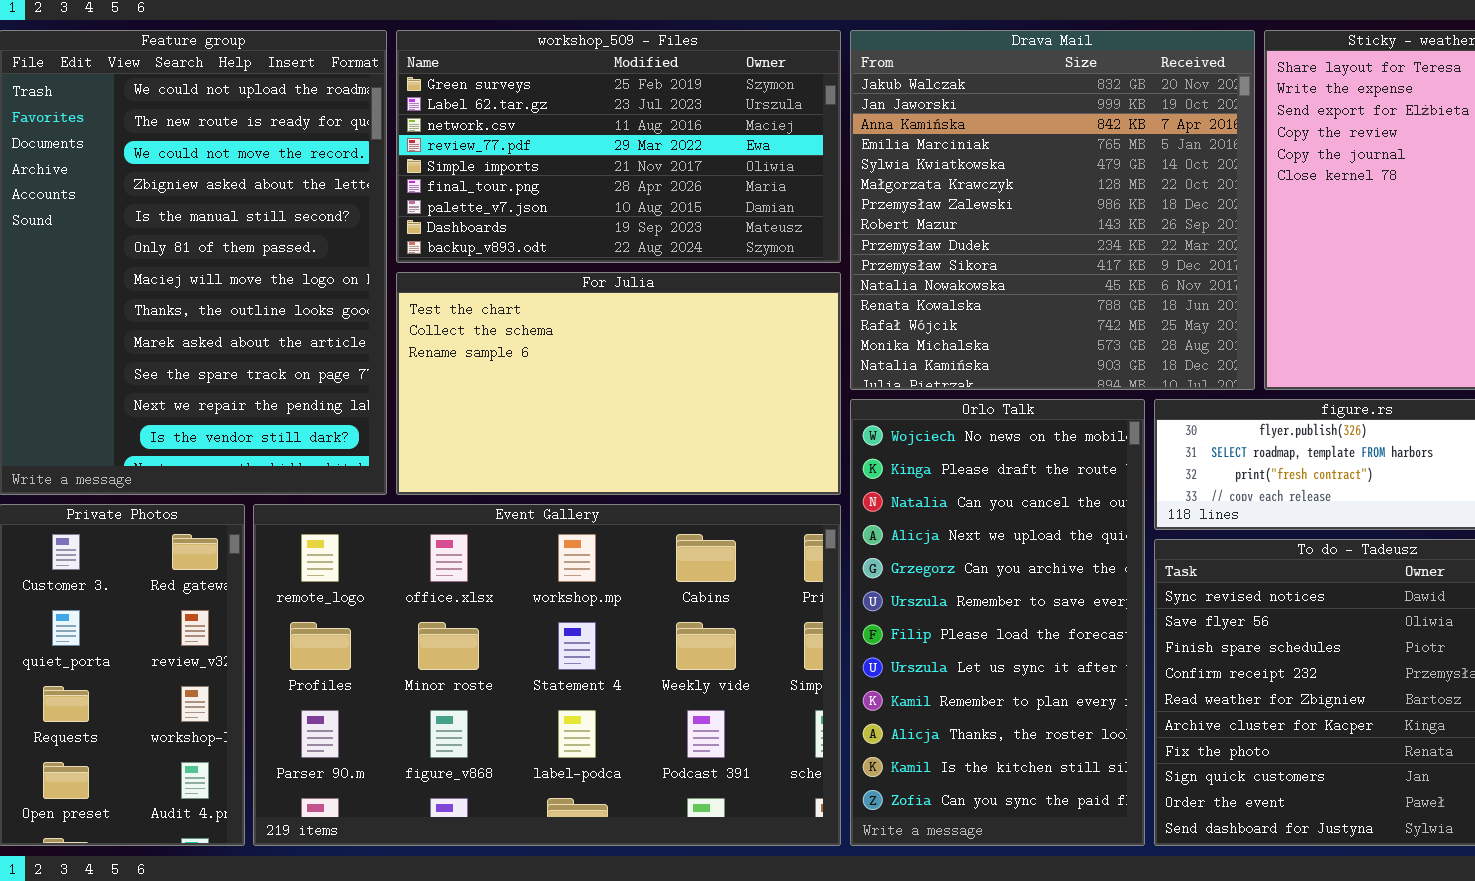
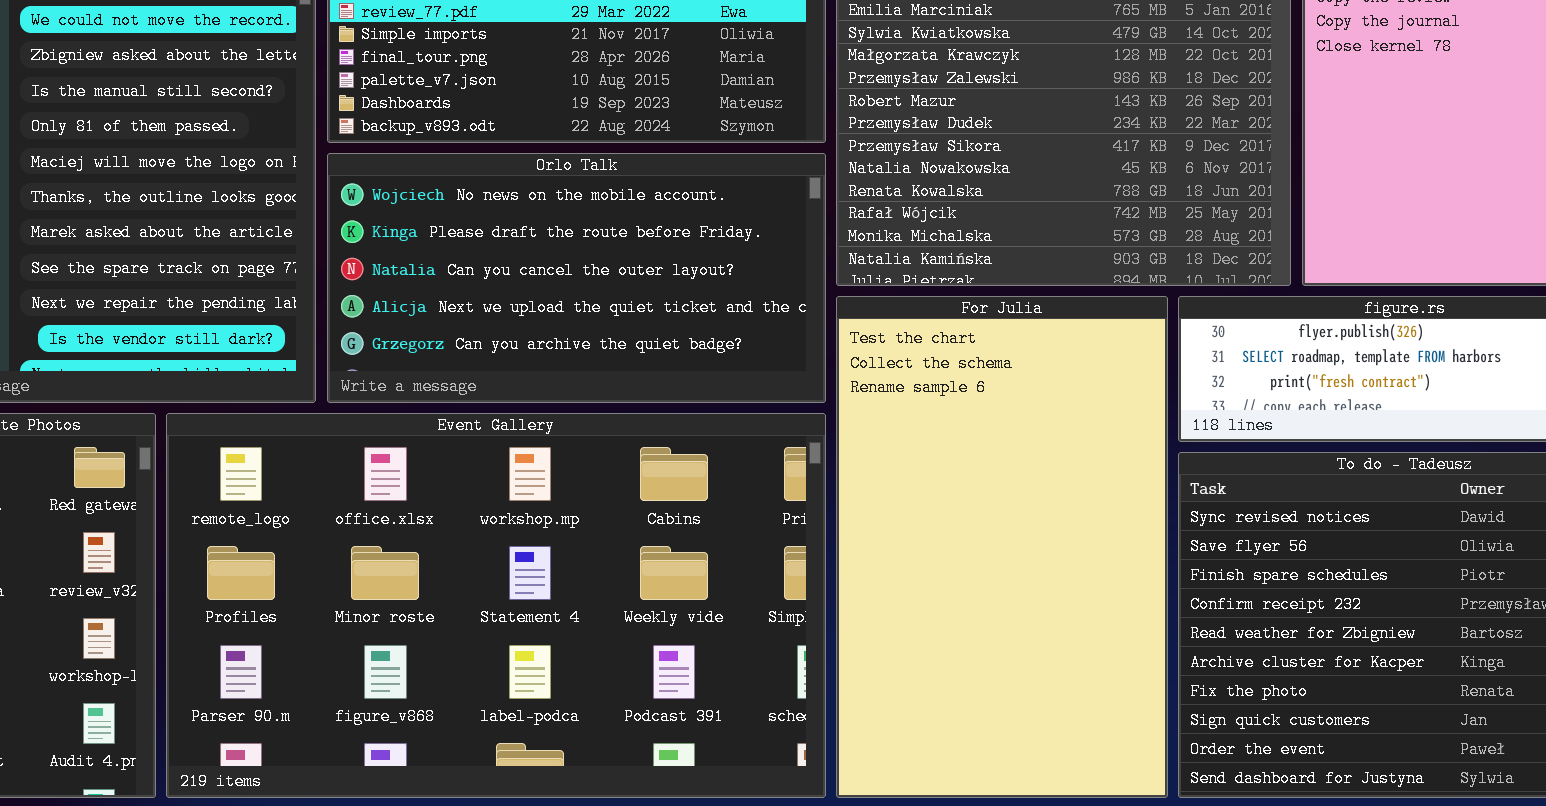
For Julia: [396,272,841,495] -> [836,296,1168,798], moved, resized
Orlo Talk: [850,399,1145,846] -> [327,153,826,403], moved, resized

